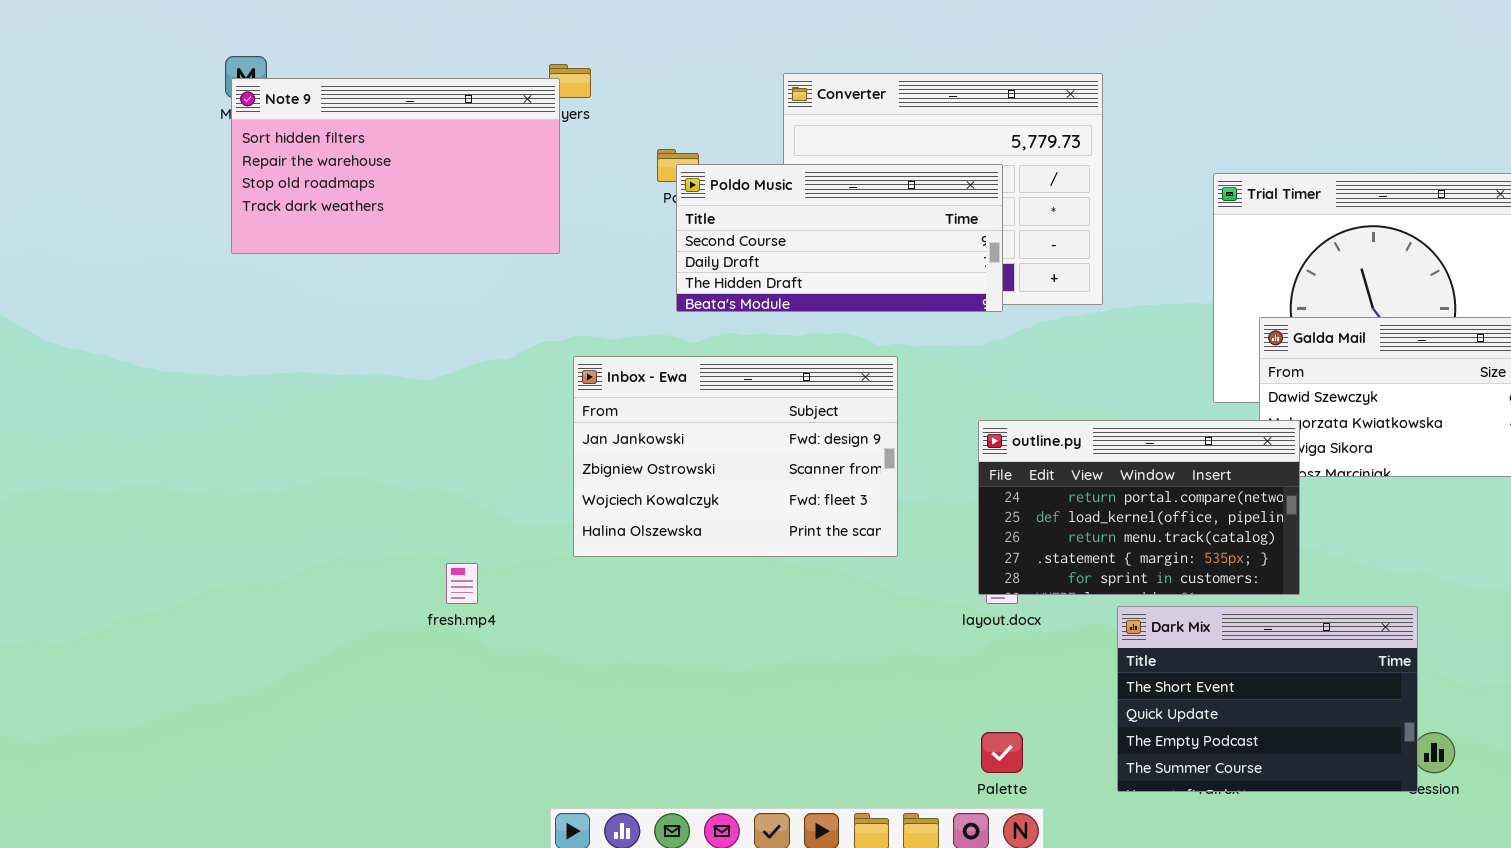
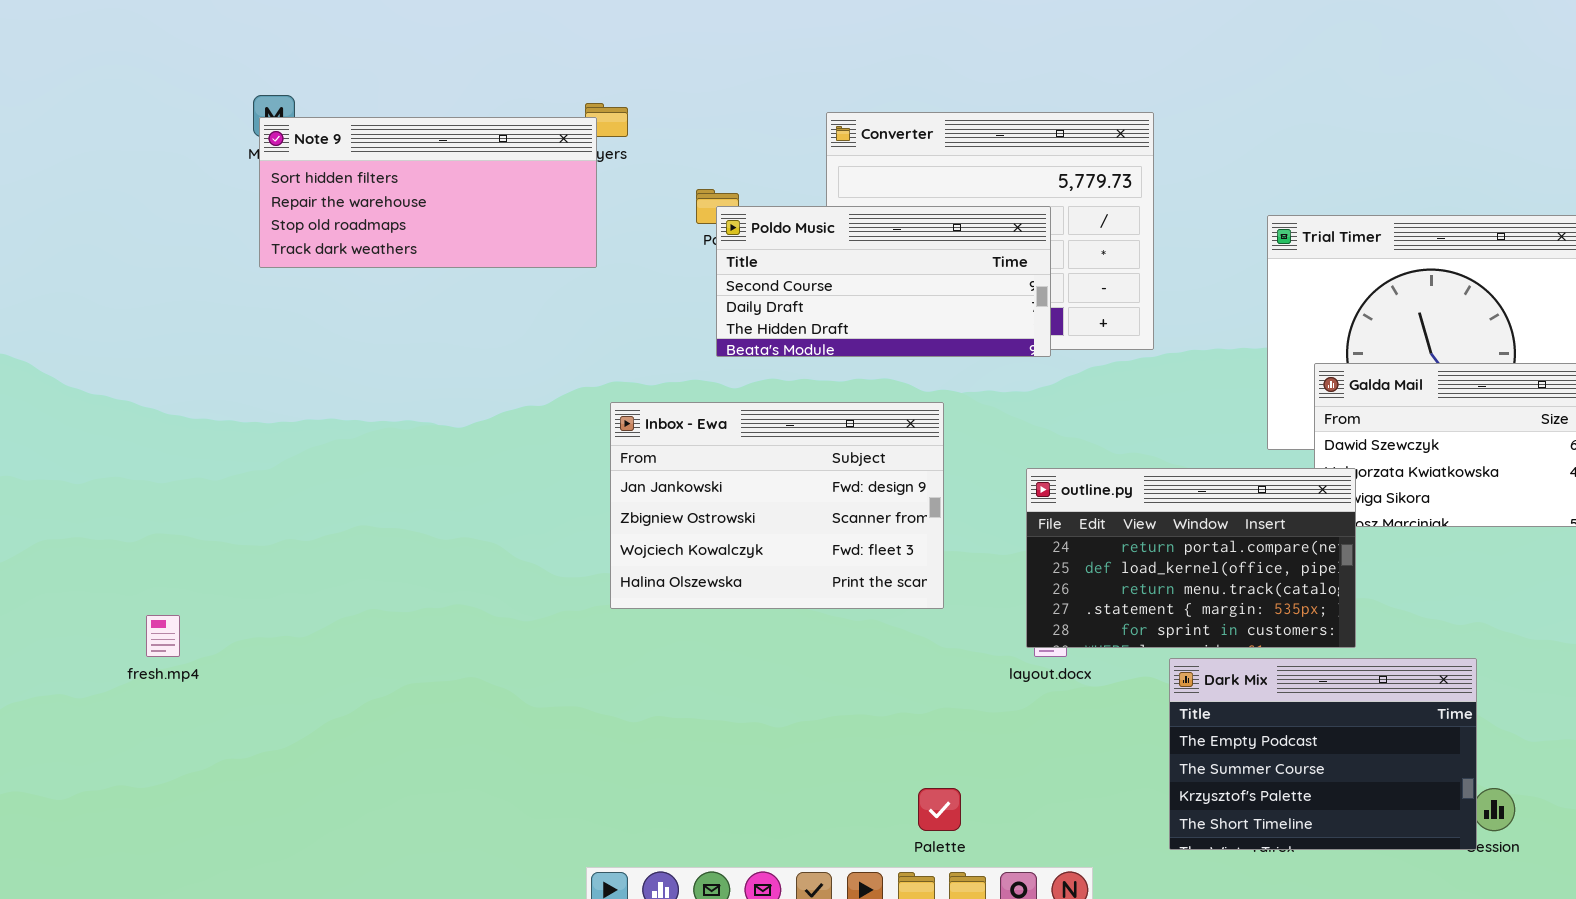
Note 9: [231,78,560,254] -> [259,117,597,268], resized
fresh.mp4: [446,563,478,604] -> [146,615,180,657], moved
Dark Mix: [1117,606,1418,792] -> [1169,658,1477,850], scrolled down 2 rows
Palette: [981,732,1023,773] -> [918,788,961,831], moved

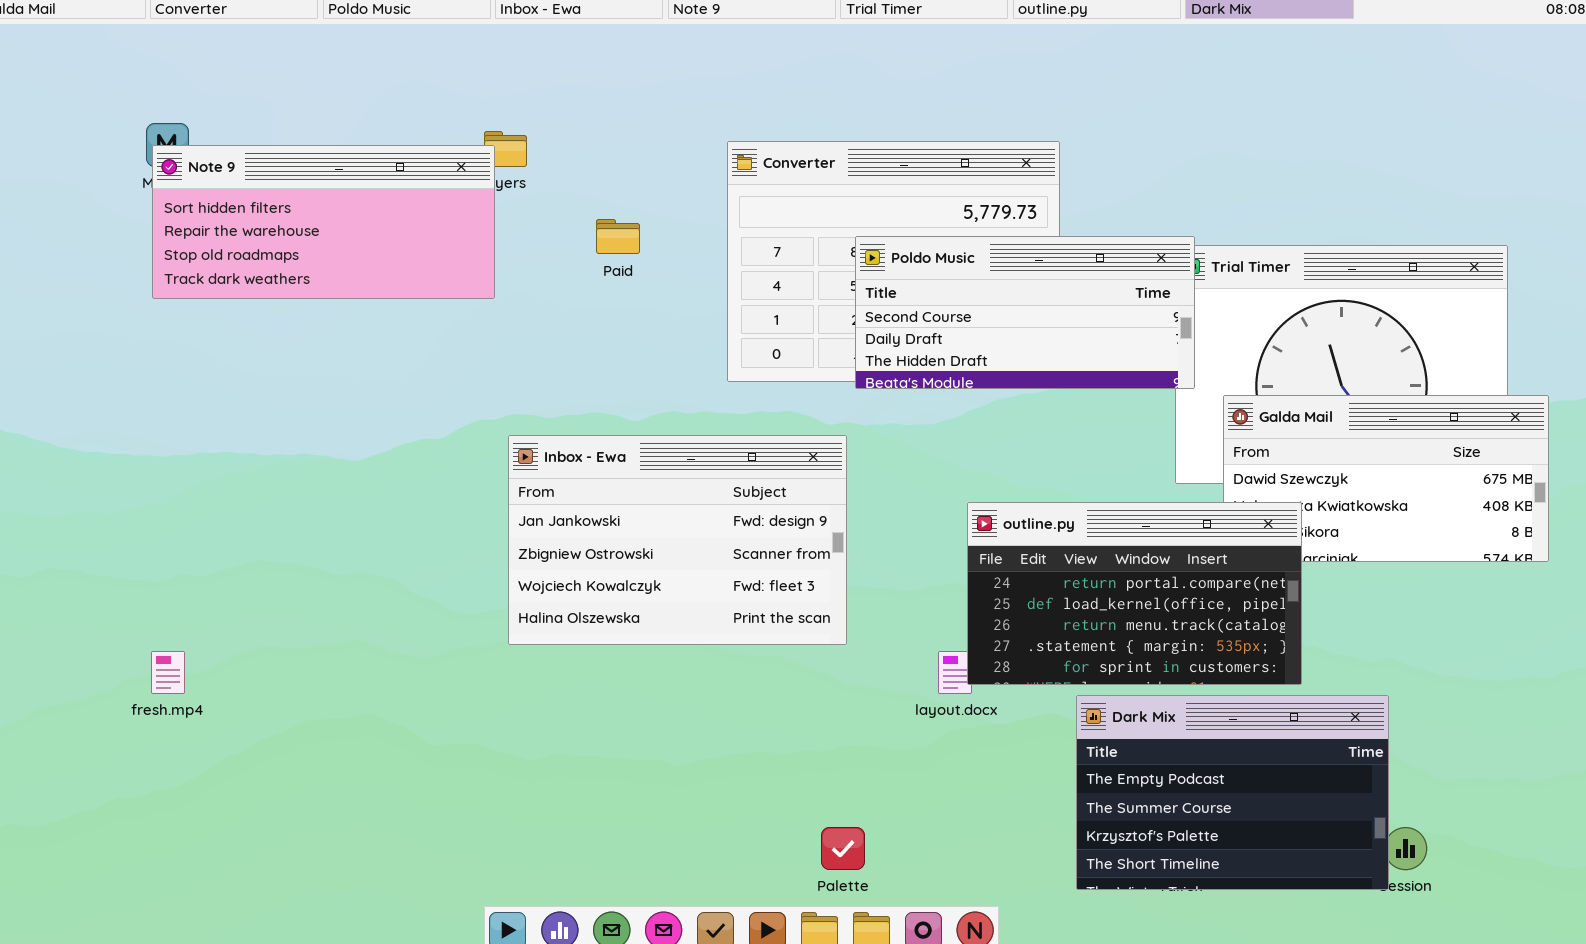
Poldo Music: [716,206,1051,357] -> [855,236,1195,389], moved
outline.py: [1026,468,1356,648] -> [967,502,1302,685], moved
fresh.mp4: [146,615,180,657] -> [151,651,185,694], moved

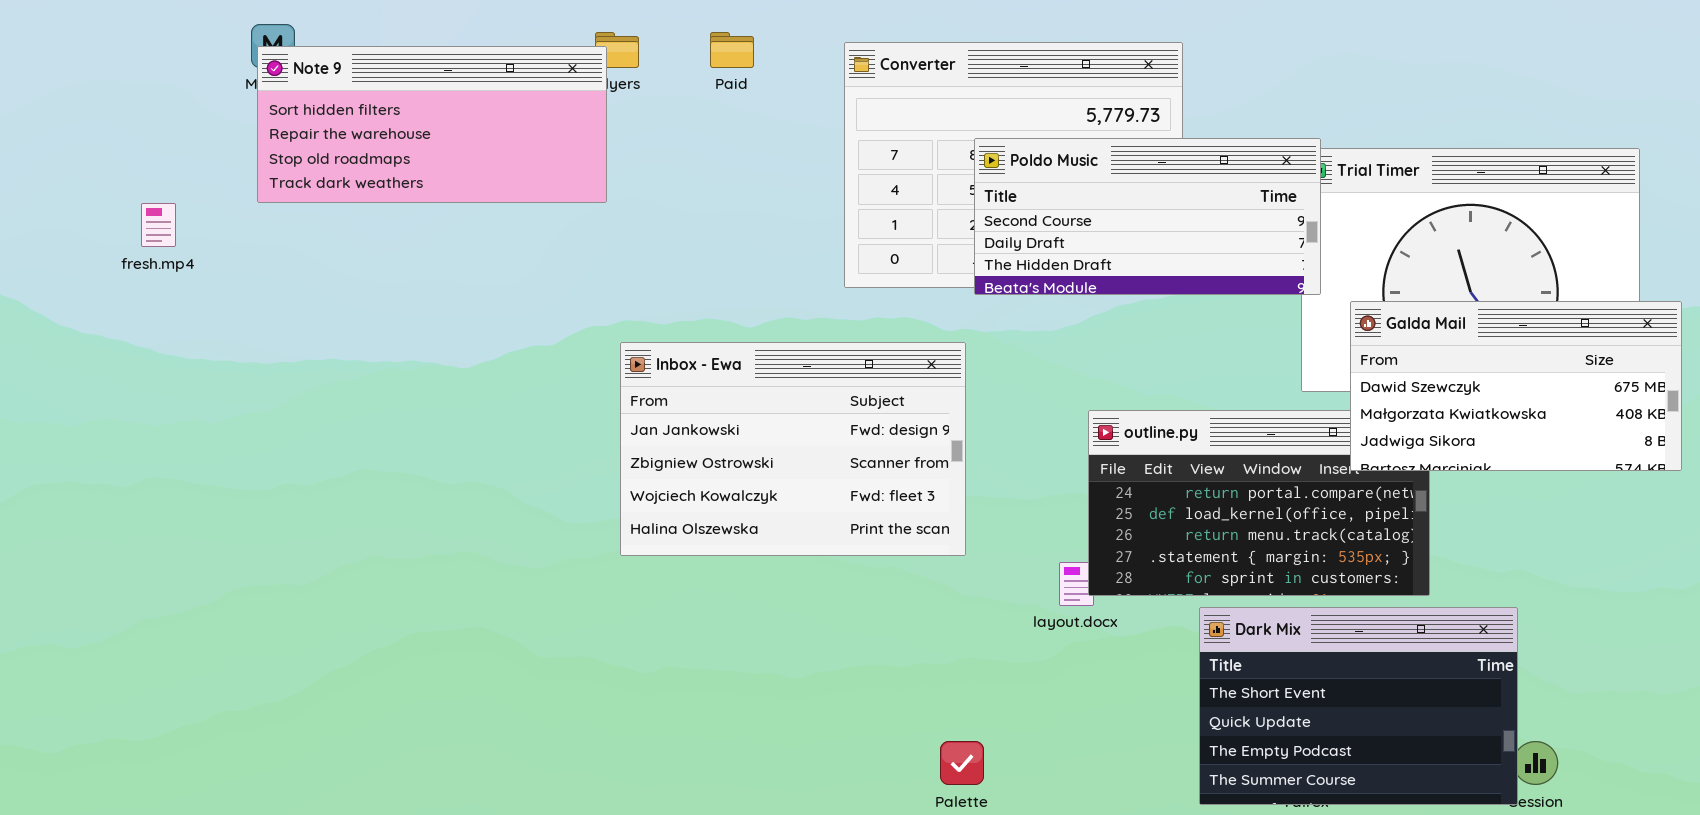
Paid: [596,219,640,254] -> [710,32,754,68], moved
Galda Mail: [1223,395,1549,562] -> [1350,301,1682,471], raised
fresh.mp4: [151,651,185,694] -> [141,203,176,247], moved
Dark Mix: [1076,695,1389,890] -> [1199,607,1518,805], scrolled up 2 rows

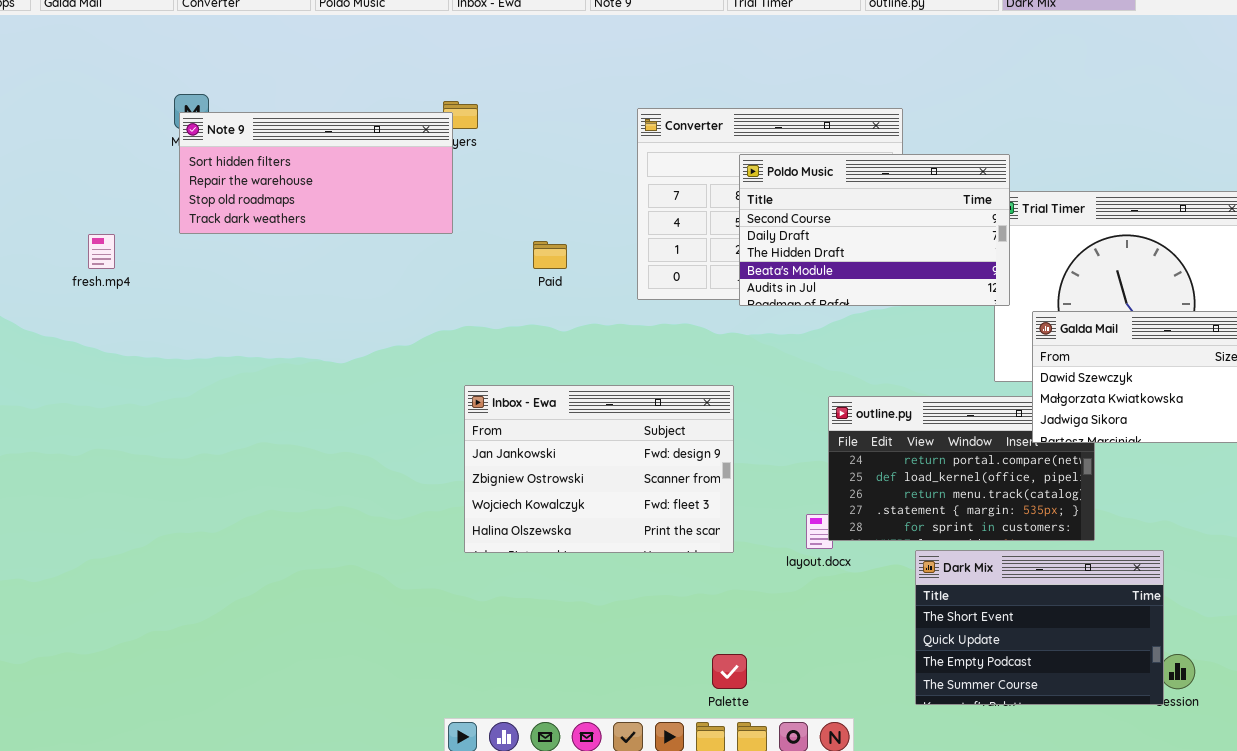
Paid: [710,32,754,68] -> [533,241,567,269], moved
Poldo Music: [974,138,1321,295] -> [739,154,1010,306], resized
Inbox - Ewa: [620,342,966,556] -> [464,385,734,553], moved

